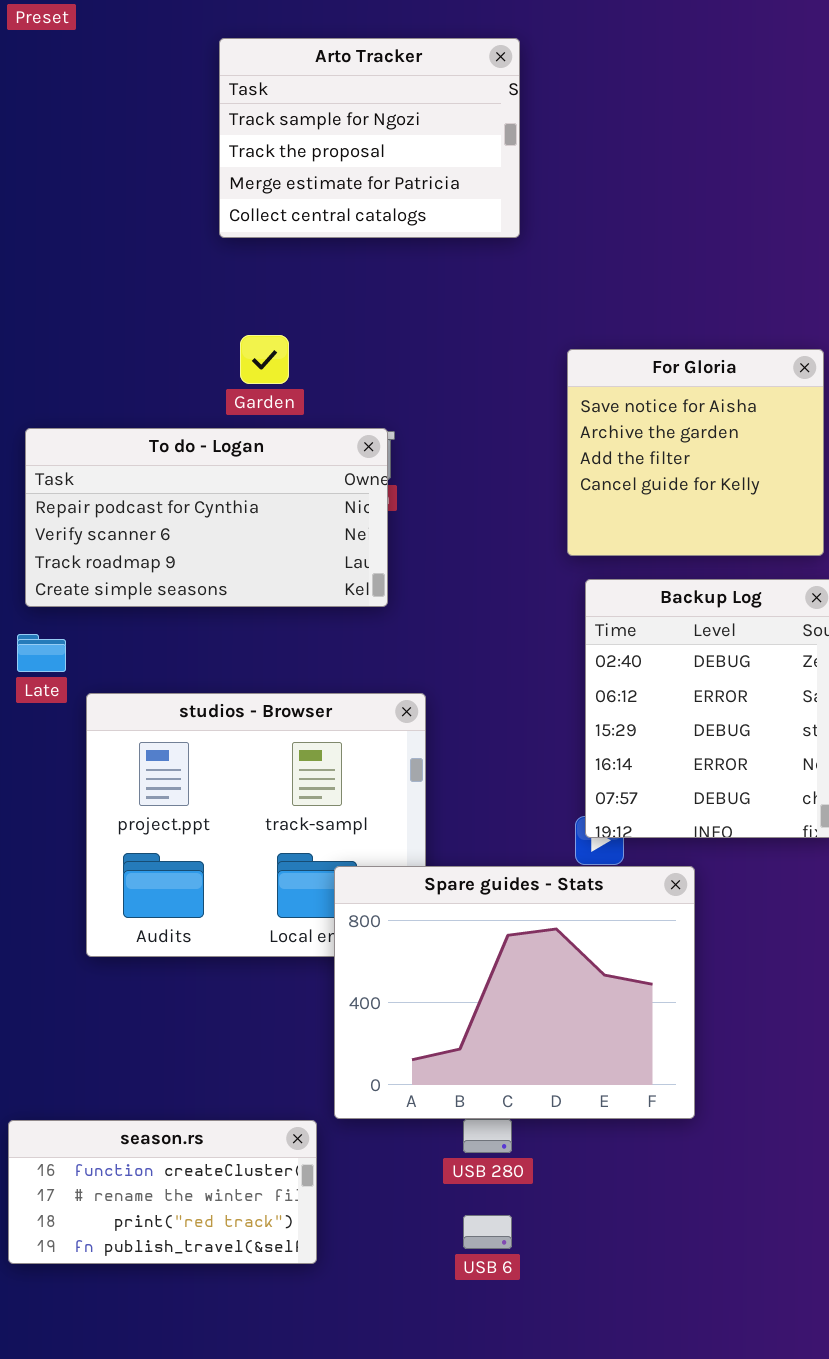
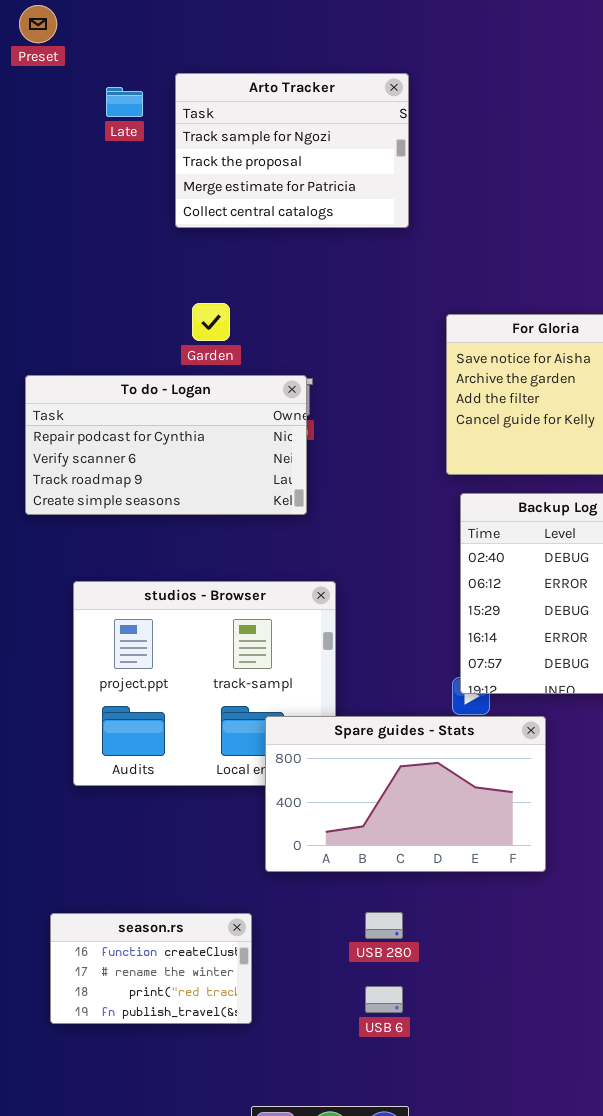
Late: [17,634,66,672] -> [106,87,143,117], moved
Spare guides - Stats: [334,866,695,1119] -> [265,716,546,872], resized
season.rs: [8,1120,317,1264] -> [50,913,252,1024], resized

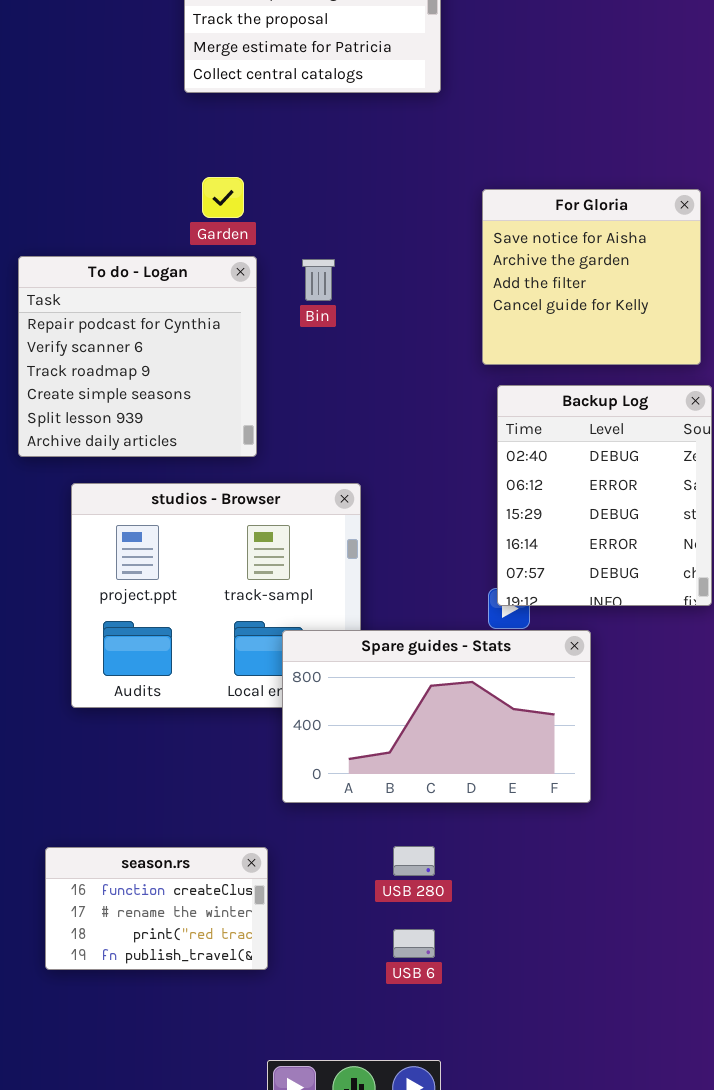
To do - Logan: [25,375,307,515] -> [18,256,257,457], resized

